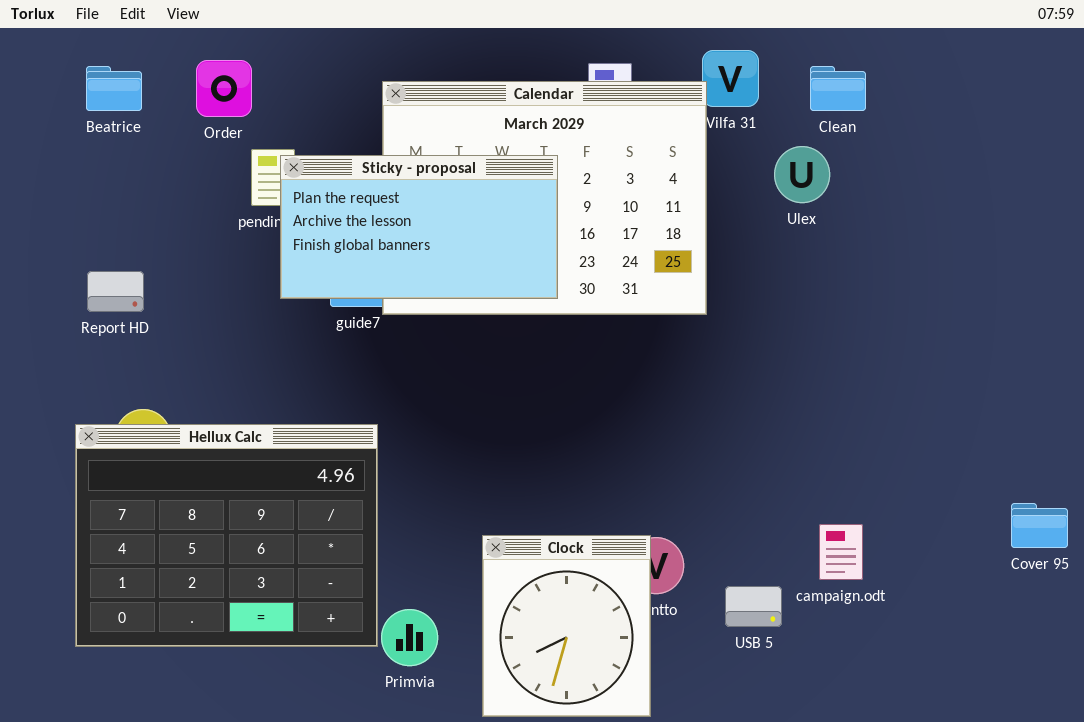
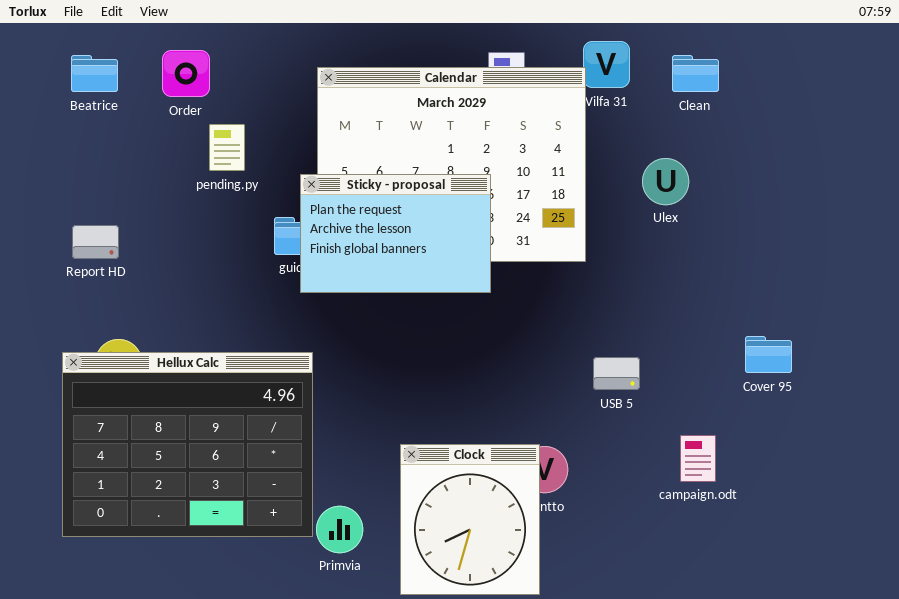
Ulex: [774,146,830,203] -> [642,158,689,205], moved
Sticky - proposal: [280,155,558,299] -> [300,174,491,293], moved, resized
Cover 95: [1011,503,1068,548] -> [745,336,792,373], moved
USB 5: [725,586,782,627] -> [593,357,640,390], moved

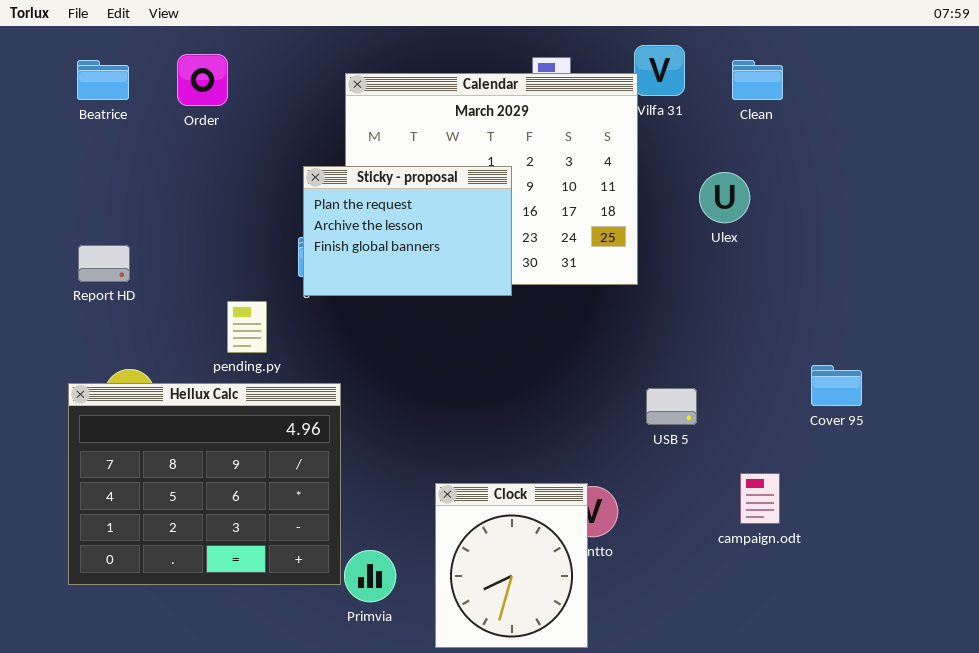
pending.py: [209,124,245,171] -> [227,301,267,353], moved
Sticky - proposal: [300,174,491,293] -> [303,166,512,296], moved

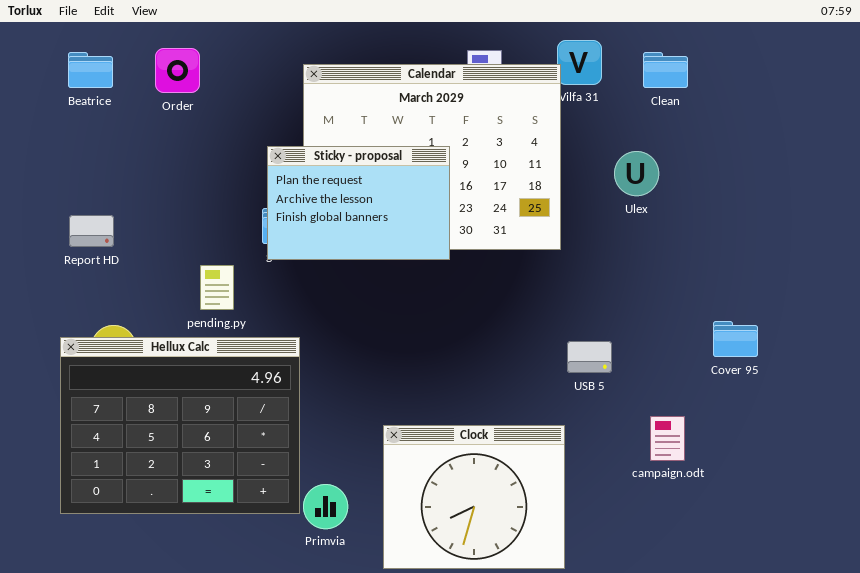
Clock: [435,483,588,648] -> [383,425,565,569], resized

